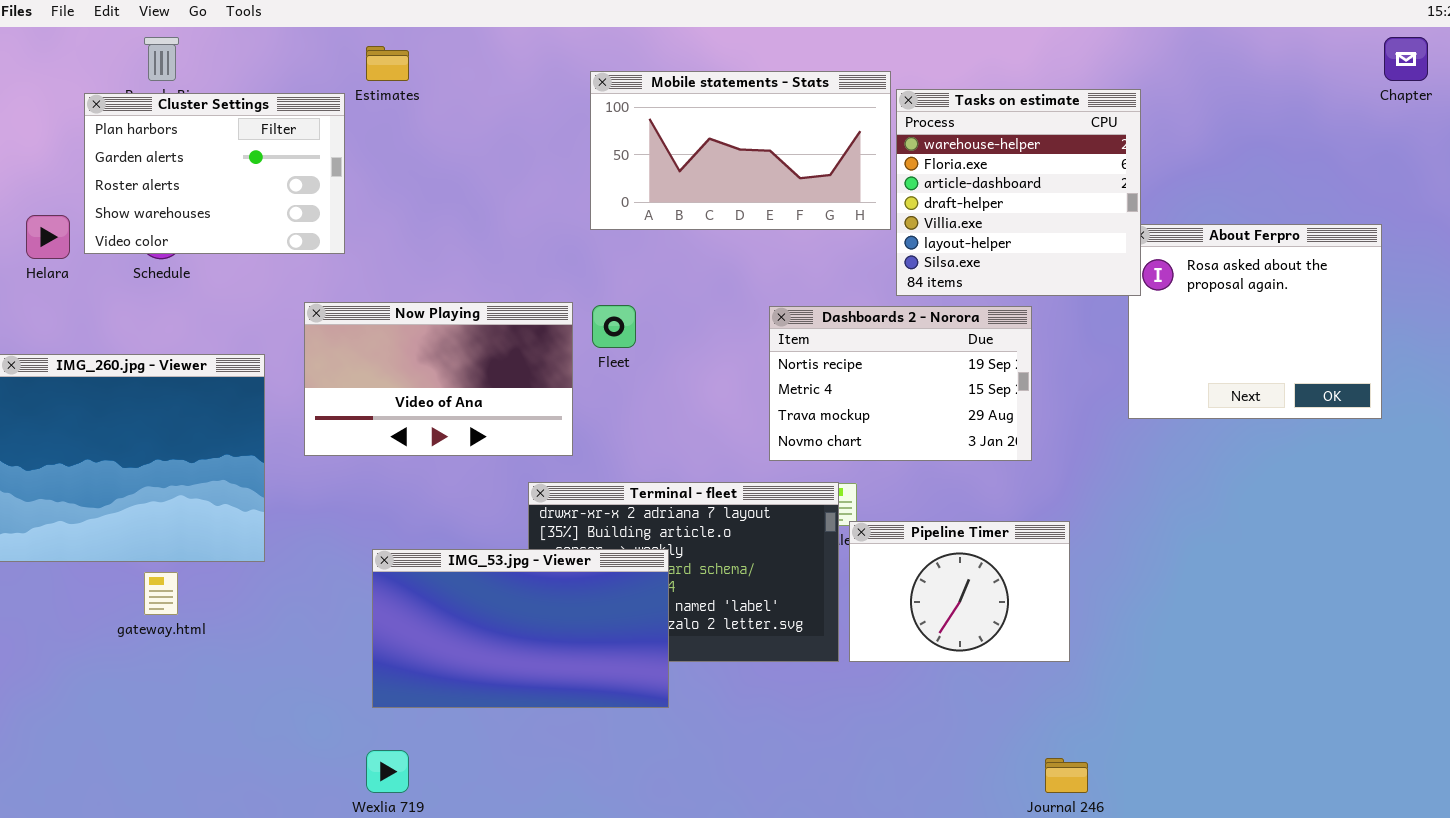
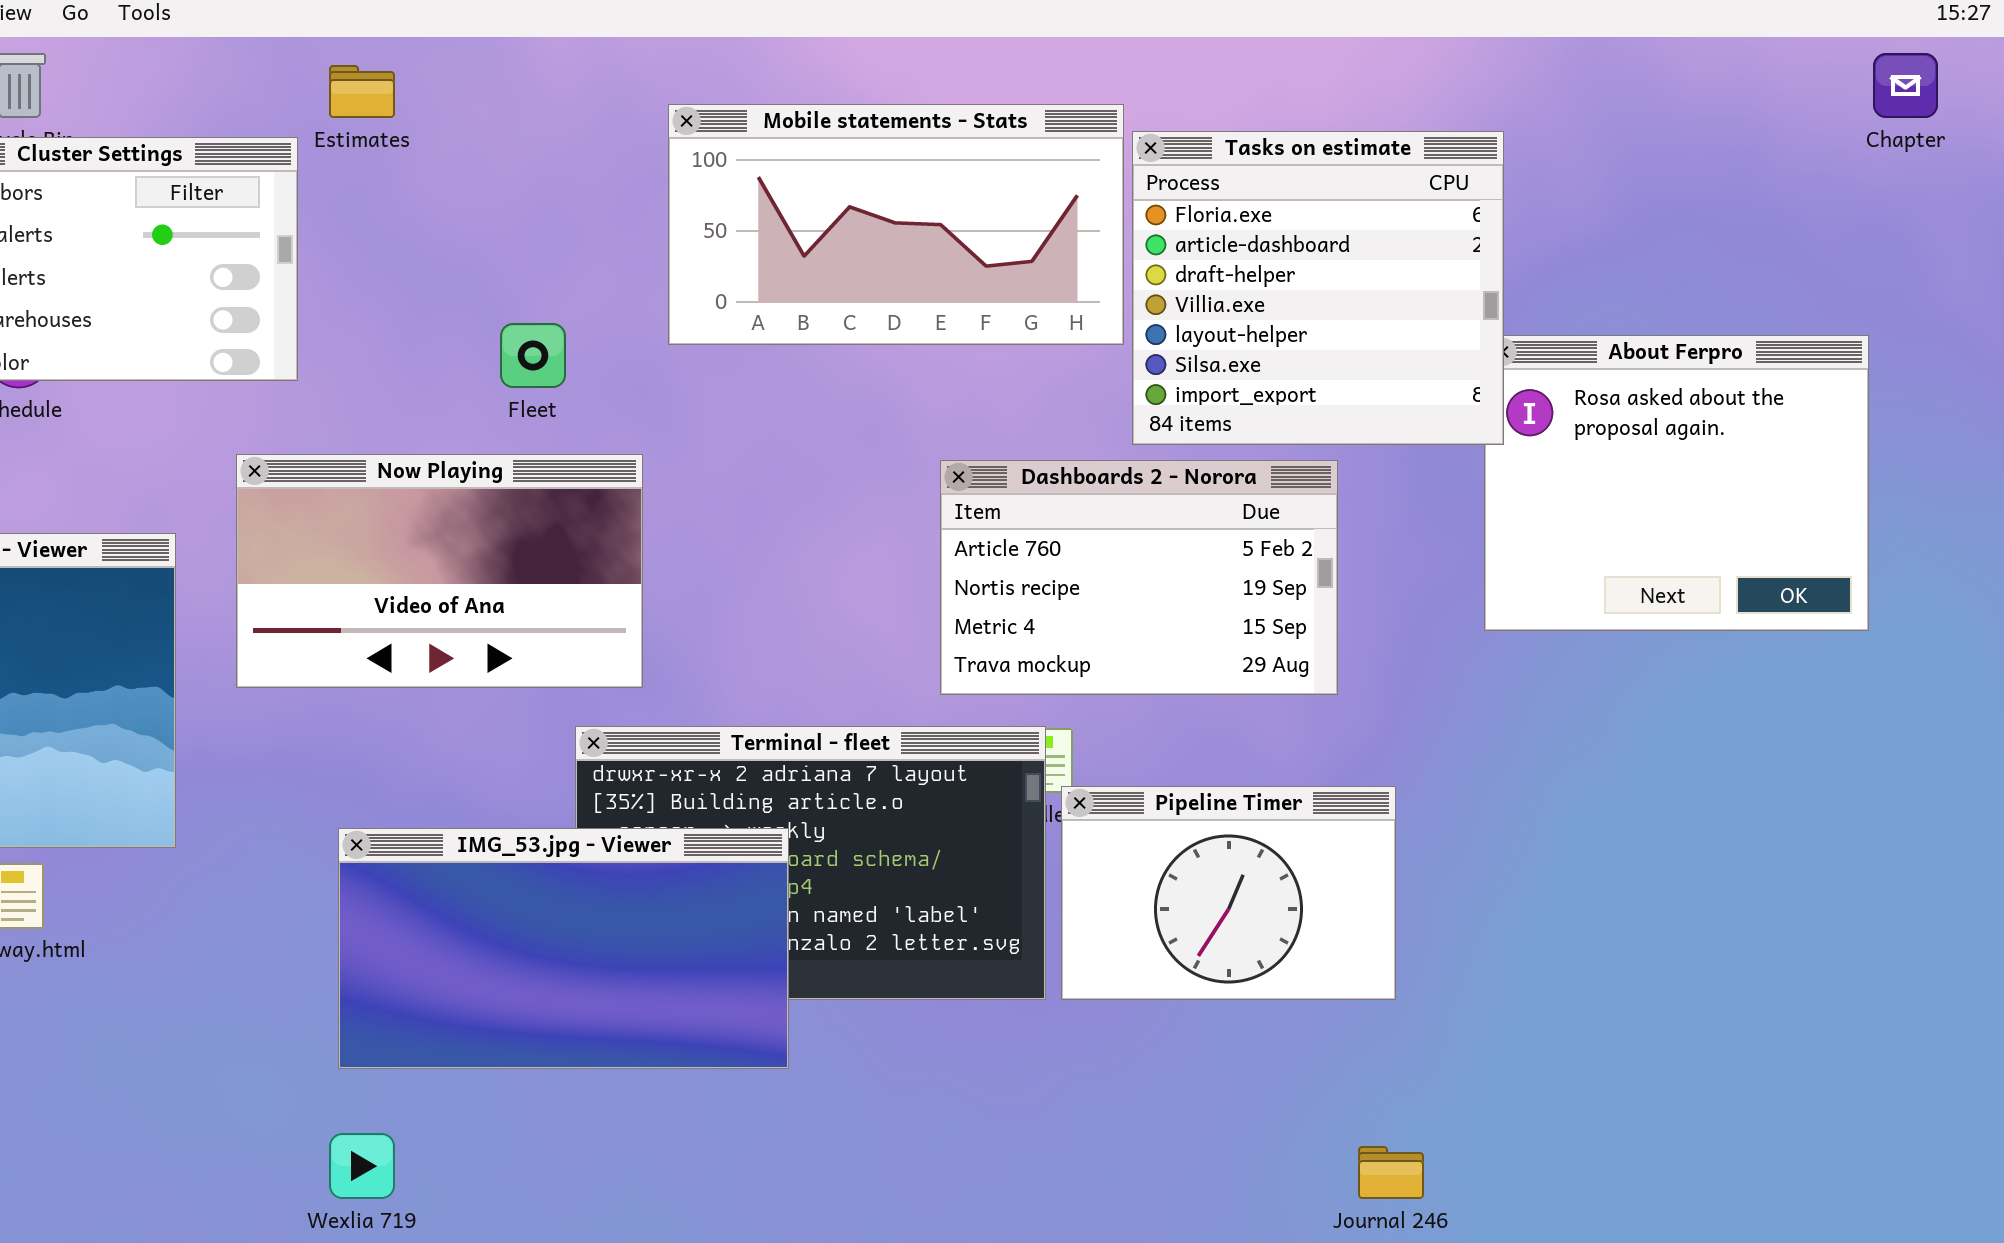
Tasks on estimate: [896,89,1141,296] -> [1132,131,1504,445], scrolled down 1 row
Fleet: [592,305,636,348] -> [500,323,566,388], moved
Dashboards 2 - Norora: [769,306,1032,461] -> [940,460,1338,695], scrolled up 1 row

